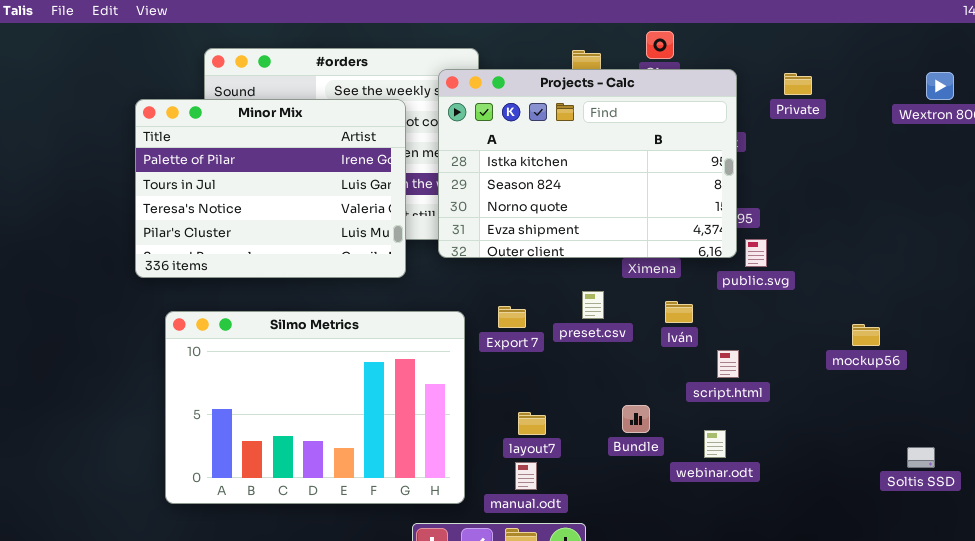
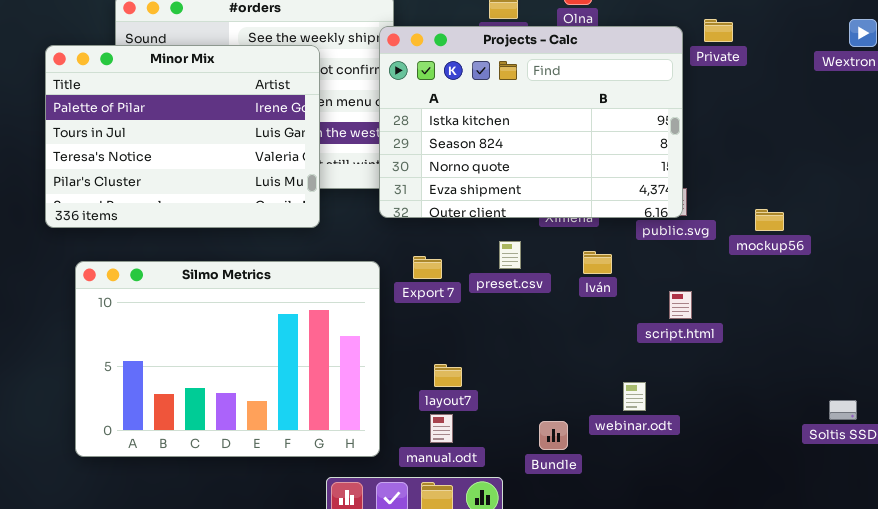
Projects - Calc: [438,69,737,258] -> [379,26,683,218], moved
mockup56: [852,324,880,346] -> [755,209,784,231], moved
script.html: [717,350,739,378] -> [669,291,692,319], moved
Bundle: [622,405,650,433] -> [539,421,568,450], moved

